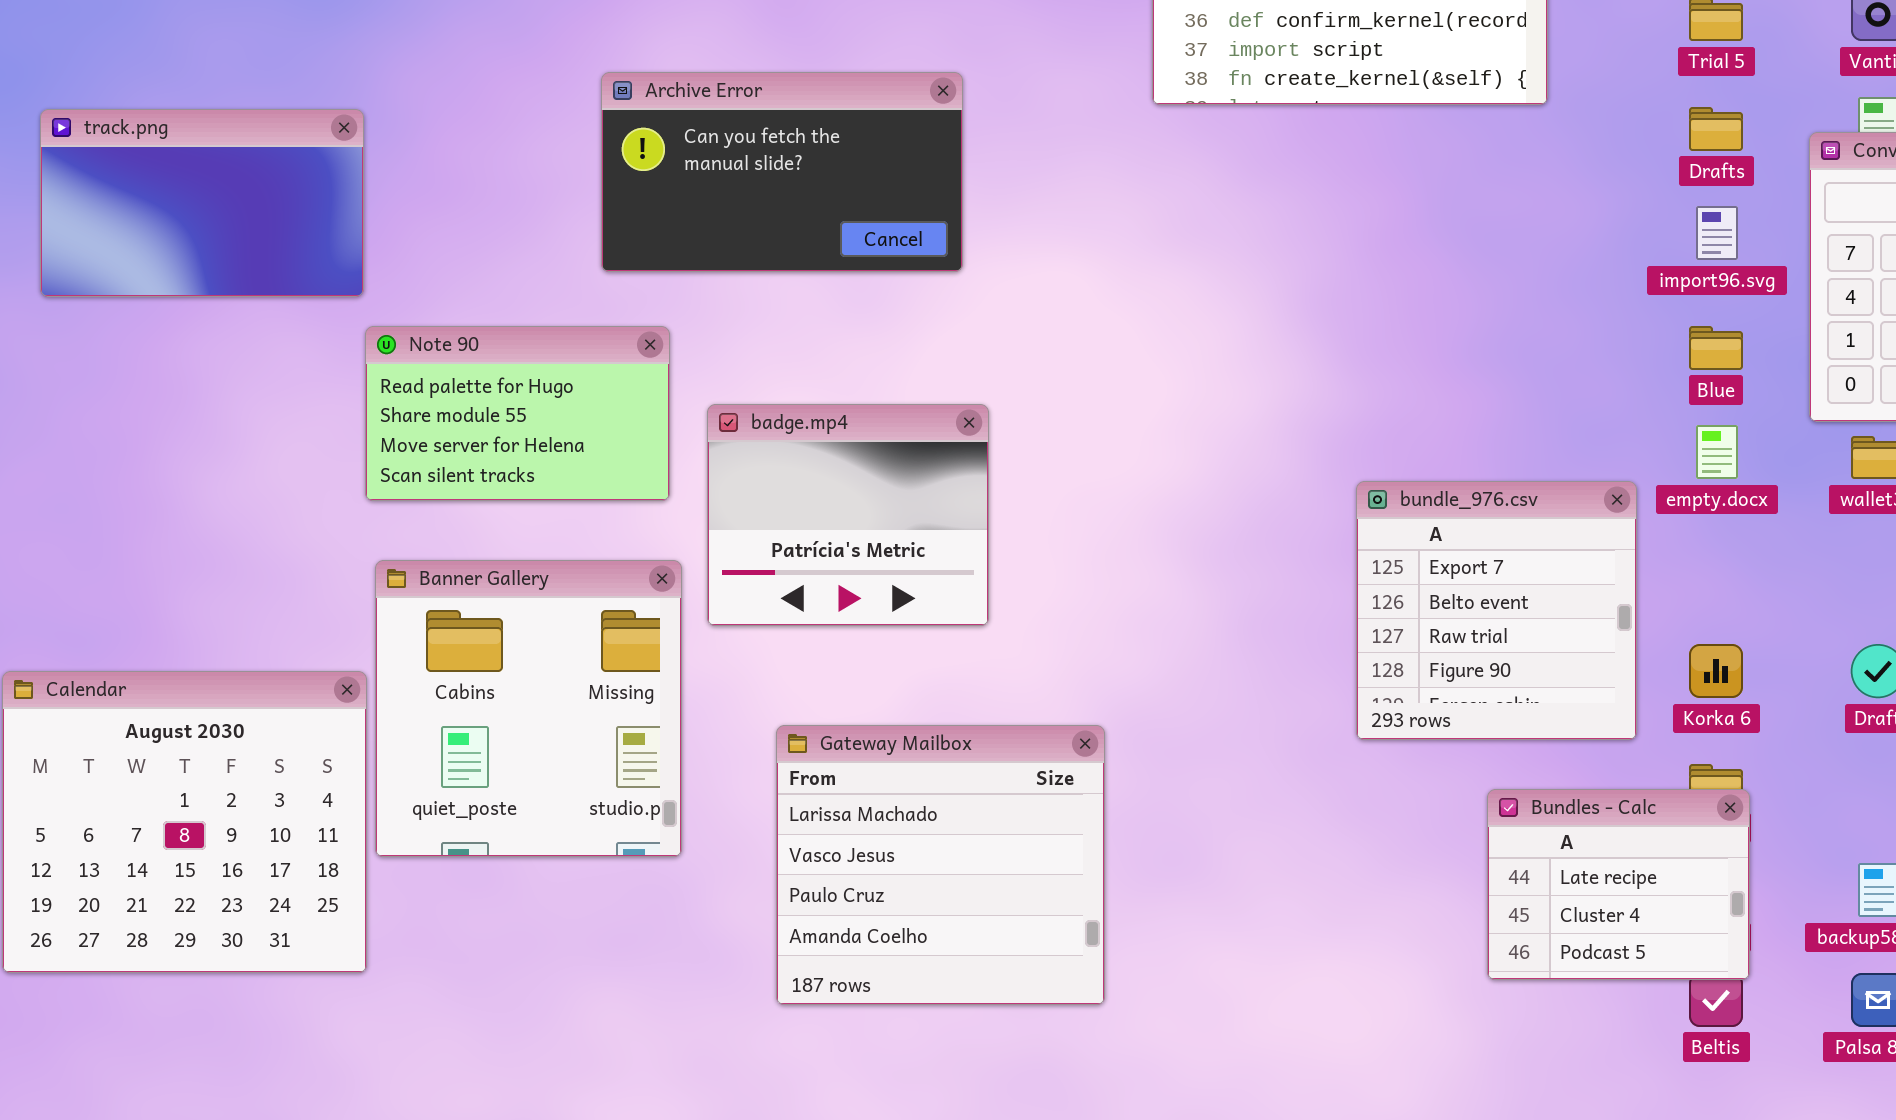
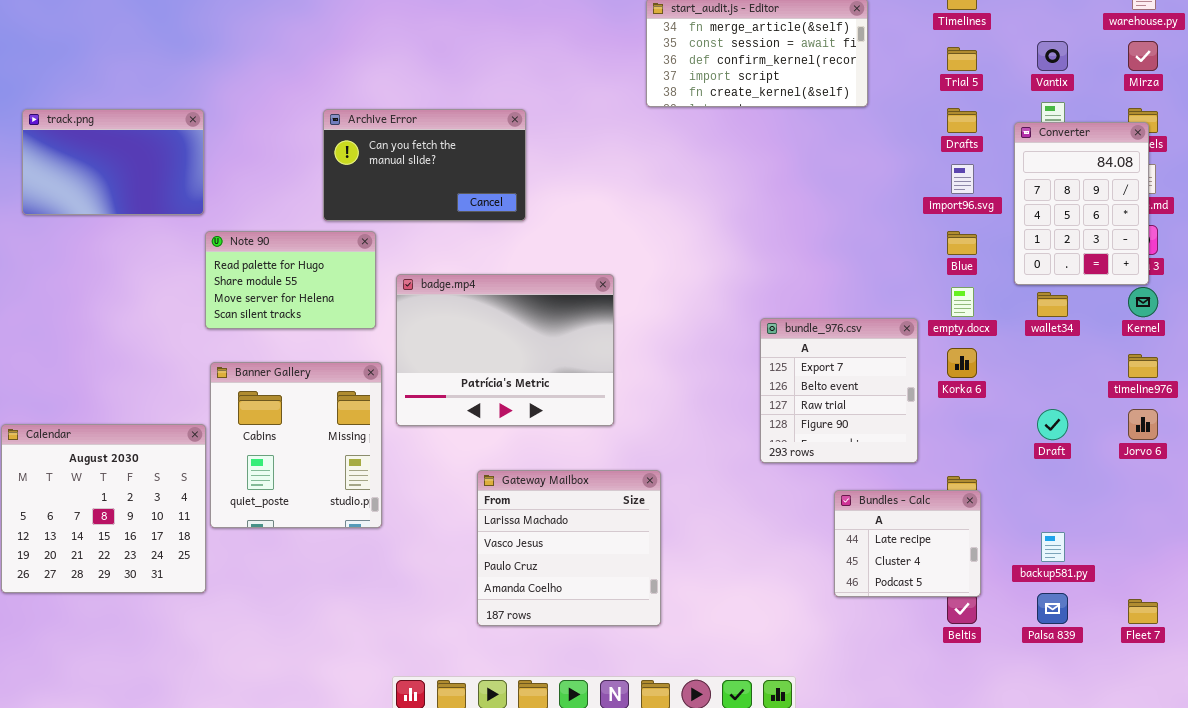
Archive Error: [601,72,963,272] -> [323,109,526,221], moved
badge.mp4: [707,404,989,626] -> [396,274,614,426], resized
Korka 6: [1689,644,1743,698] -> [947,348,977,378], moved
Gateway Mailbox: [776,725,1105,1005] -> [477,470,661,626], moved

